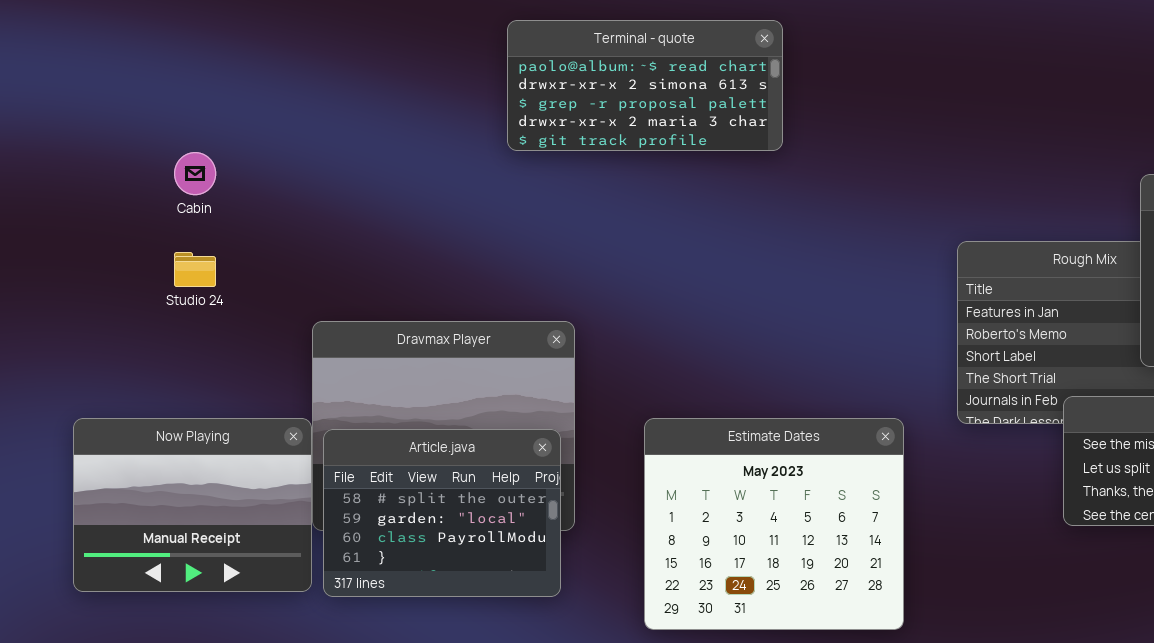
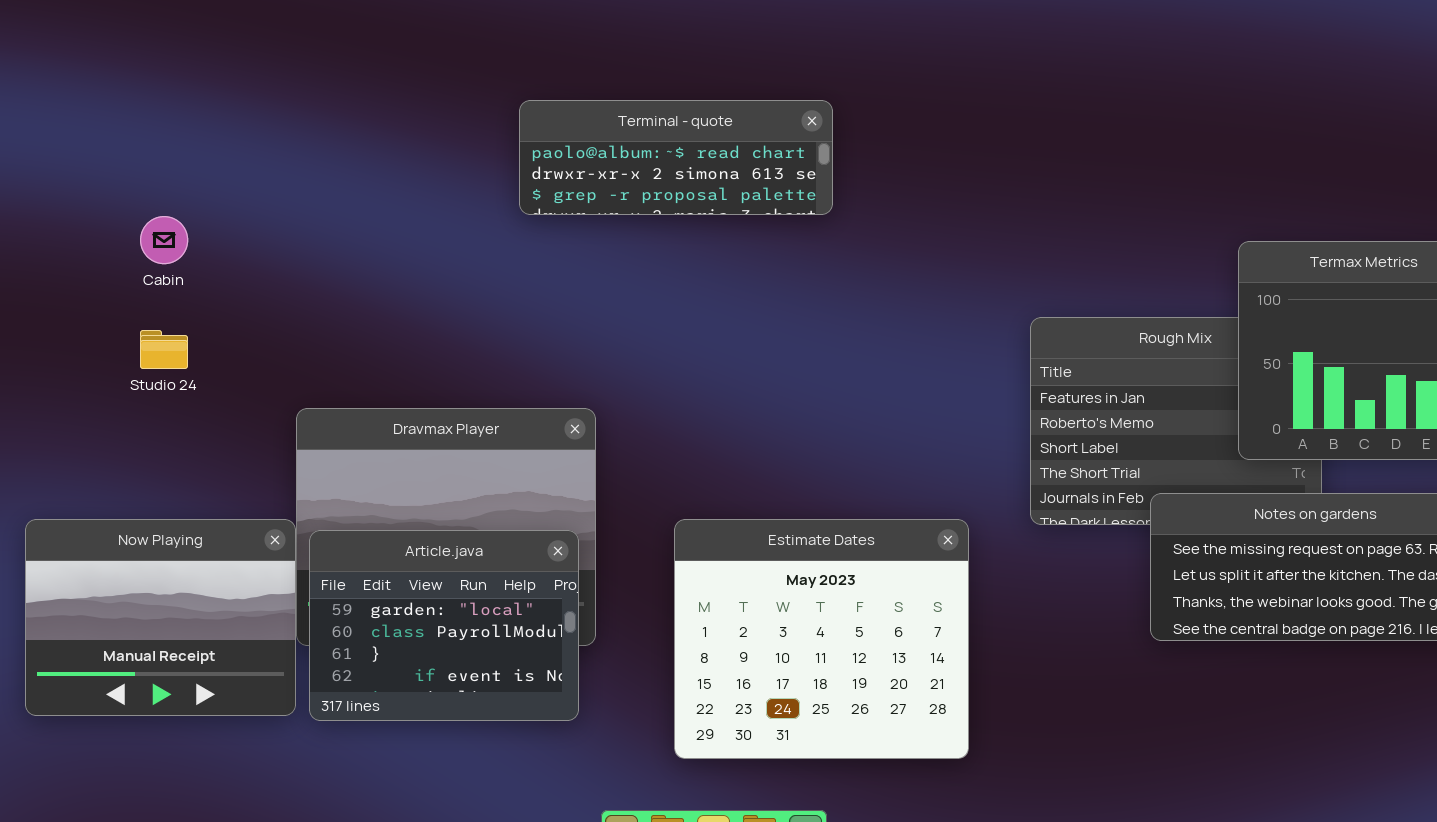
Terminal - quote: [507,20,783,151] -> [519,100,833,215], resized
Article.java: [323,429,561,597] -> [309,530,579,721], scrolled down 1 row

